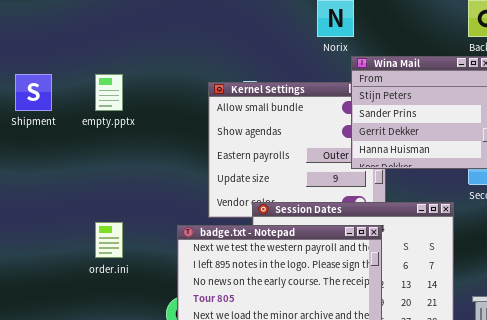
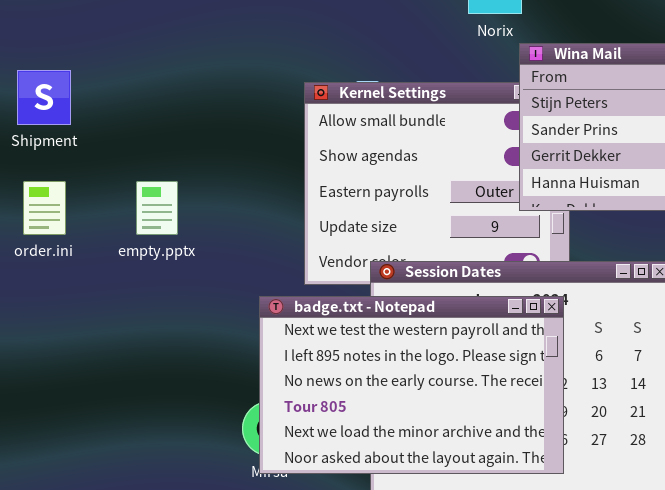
empty.pptx: [95,74,123,111] -> [136,181,178,235], moved
order.ini: [95,222,123,258] -> [23,181,66,235], moved

